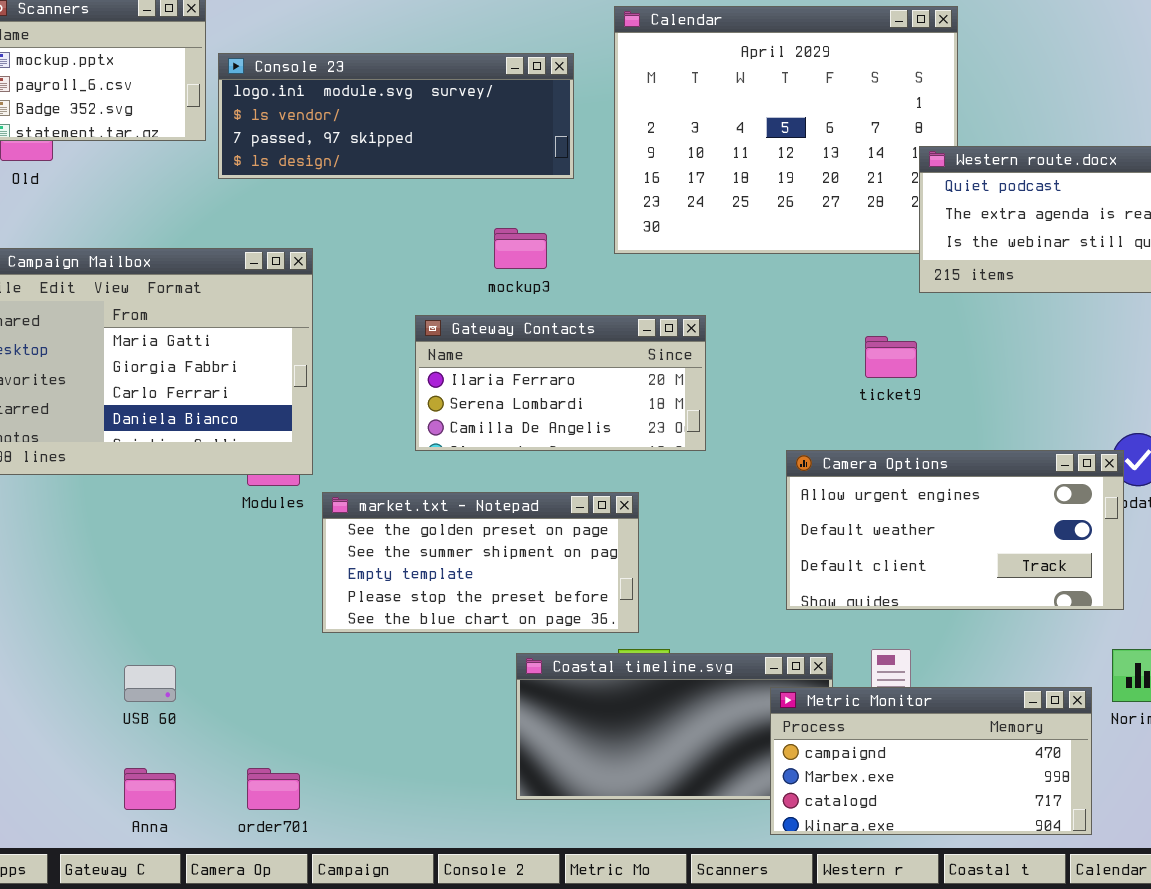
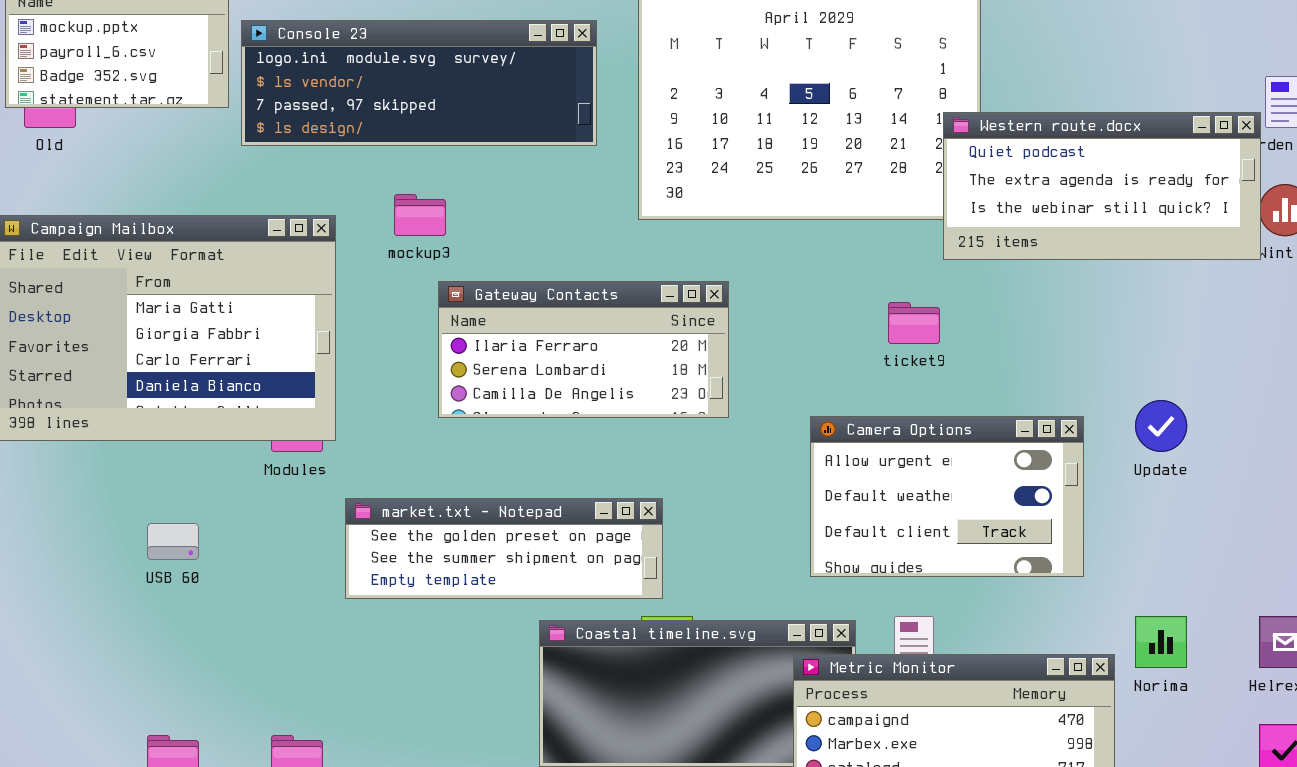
mockup3: [494,228,547,269] -> [394,194,446,236], moved
Camera Options: [786,450,1124,610] -> [810,416,1084,577], resized
market.txt - Notepad: [322,492,639,633] -> [345,498,663,599], resized
USB 60: [124,665,176,702] -> [147,523,199,560], moved

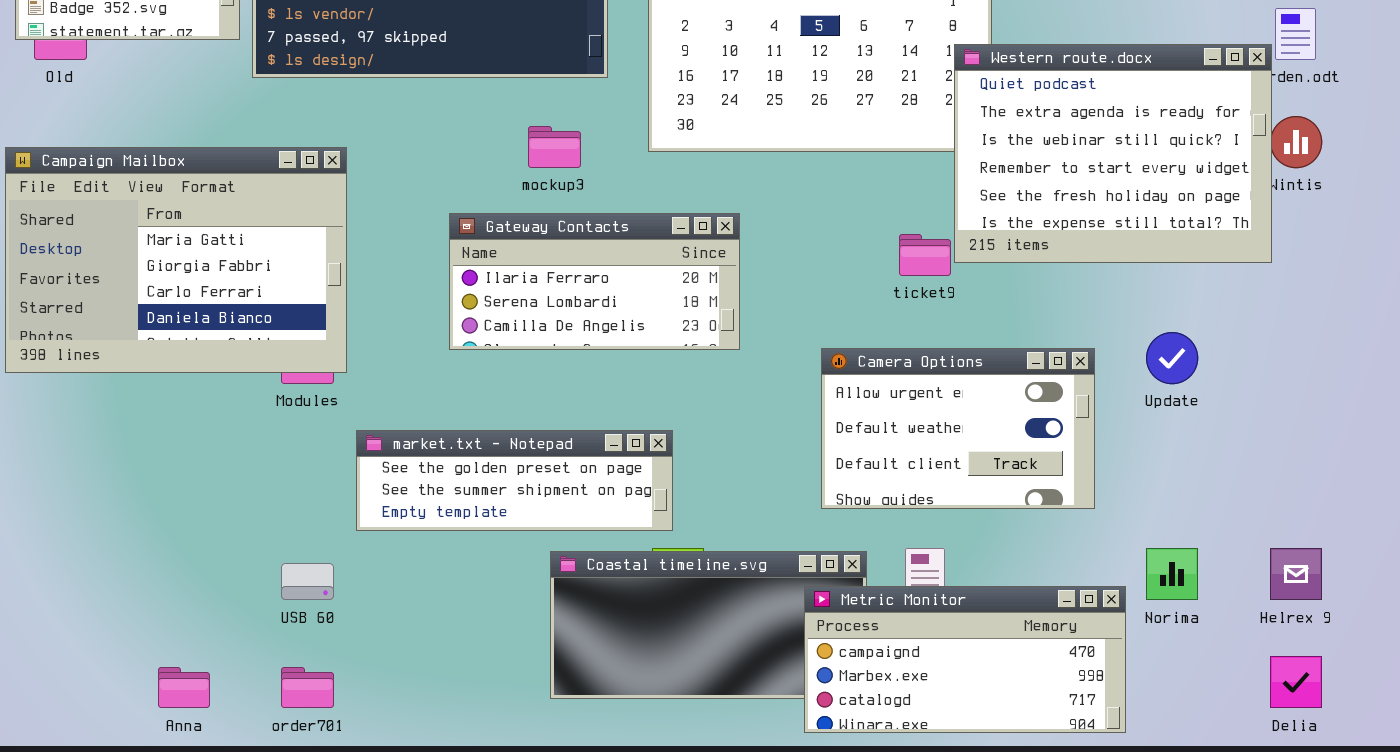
Western route.docx: [943,112,1261,260] -> [954,44,1272,263], resized
mockup3: [394,194,446,236] -> [528,126,581,168], moved
USB 60: [147,523,199,560] -> [281,563,334,600], moved

